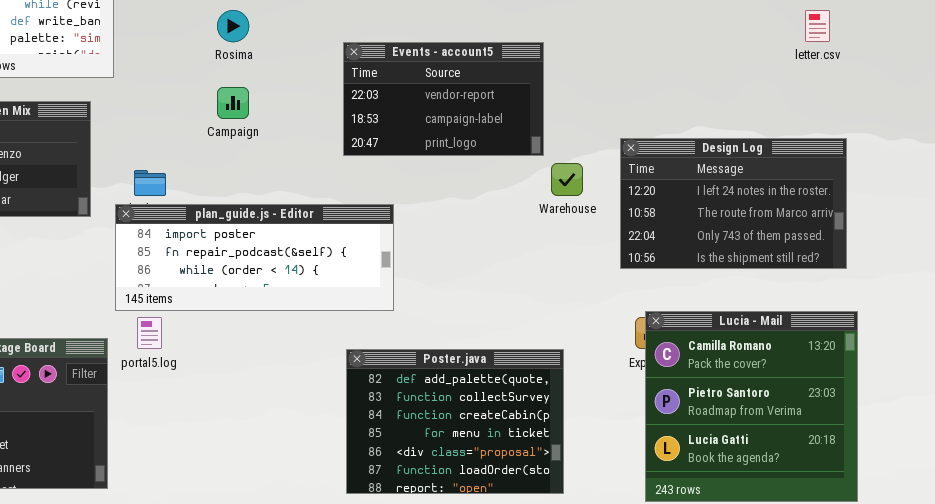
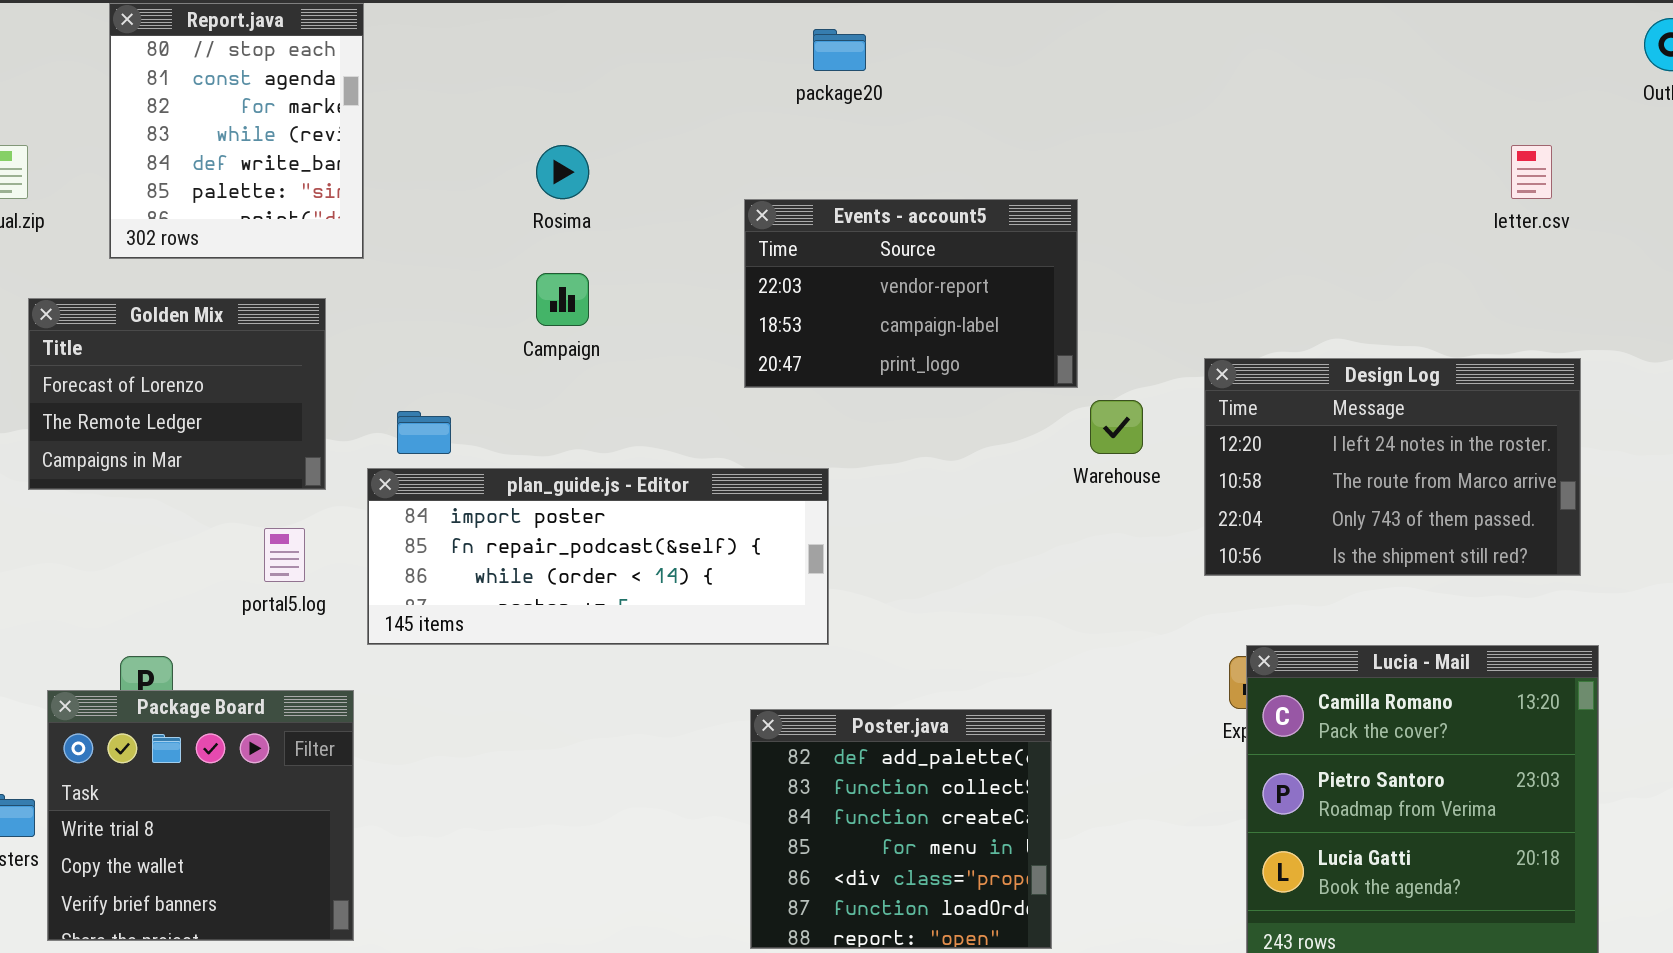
portal5.log: [137,317,162,349] -> [264,528,305,582], moved
Poster.java: [346,349,564,494] -> [750,709,1052,949], resized

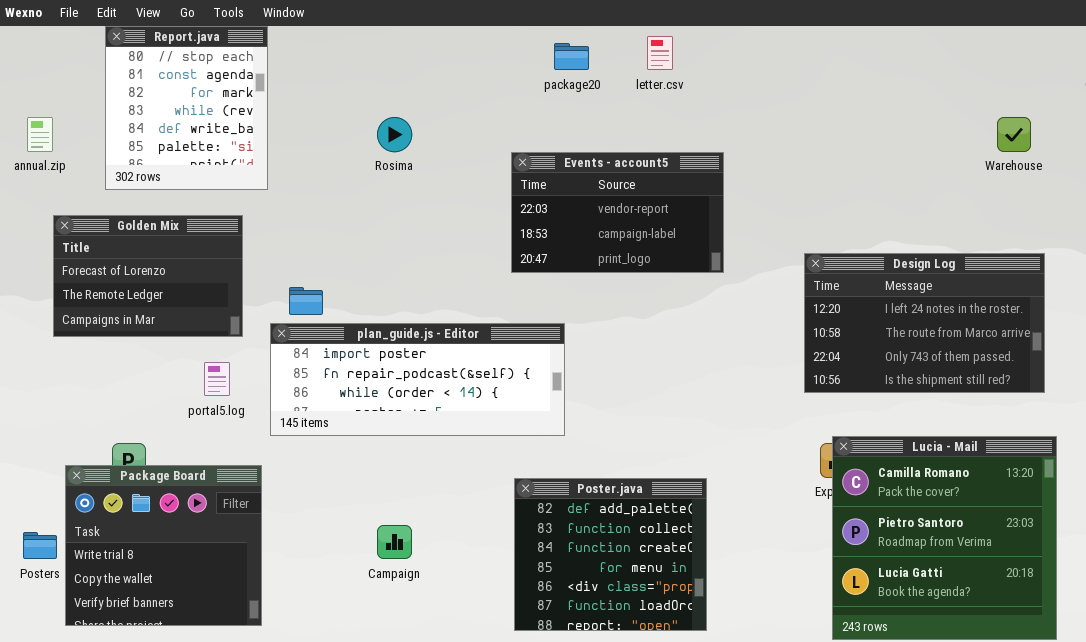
letter.csv: [1511,145,1552,199] -> [647,36,673,70], moved
Campaign: [536,273,589,326] -> [377,525,412,559], moved
Warehouse: [1090,400,1143,454] -> [997,117,1031,152], moved

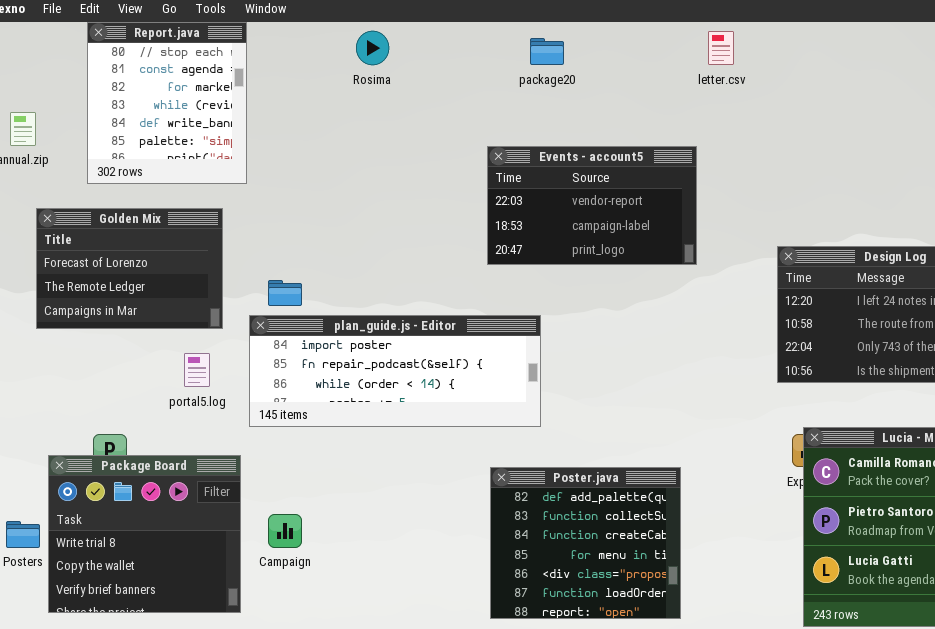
letter.csv: [647,36,673,70] -> [708,31,734,65], moved
Rosima: [377,117,412,152] -> [356,31,389,65], moved
Campaign: [377,525,412,559] -> [268,514,302,548], moved

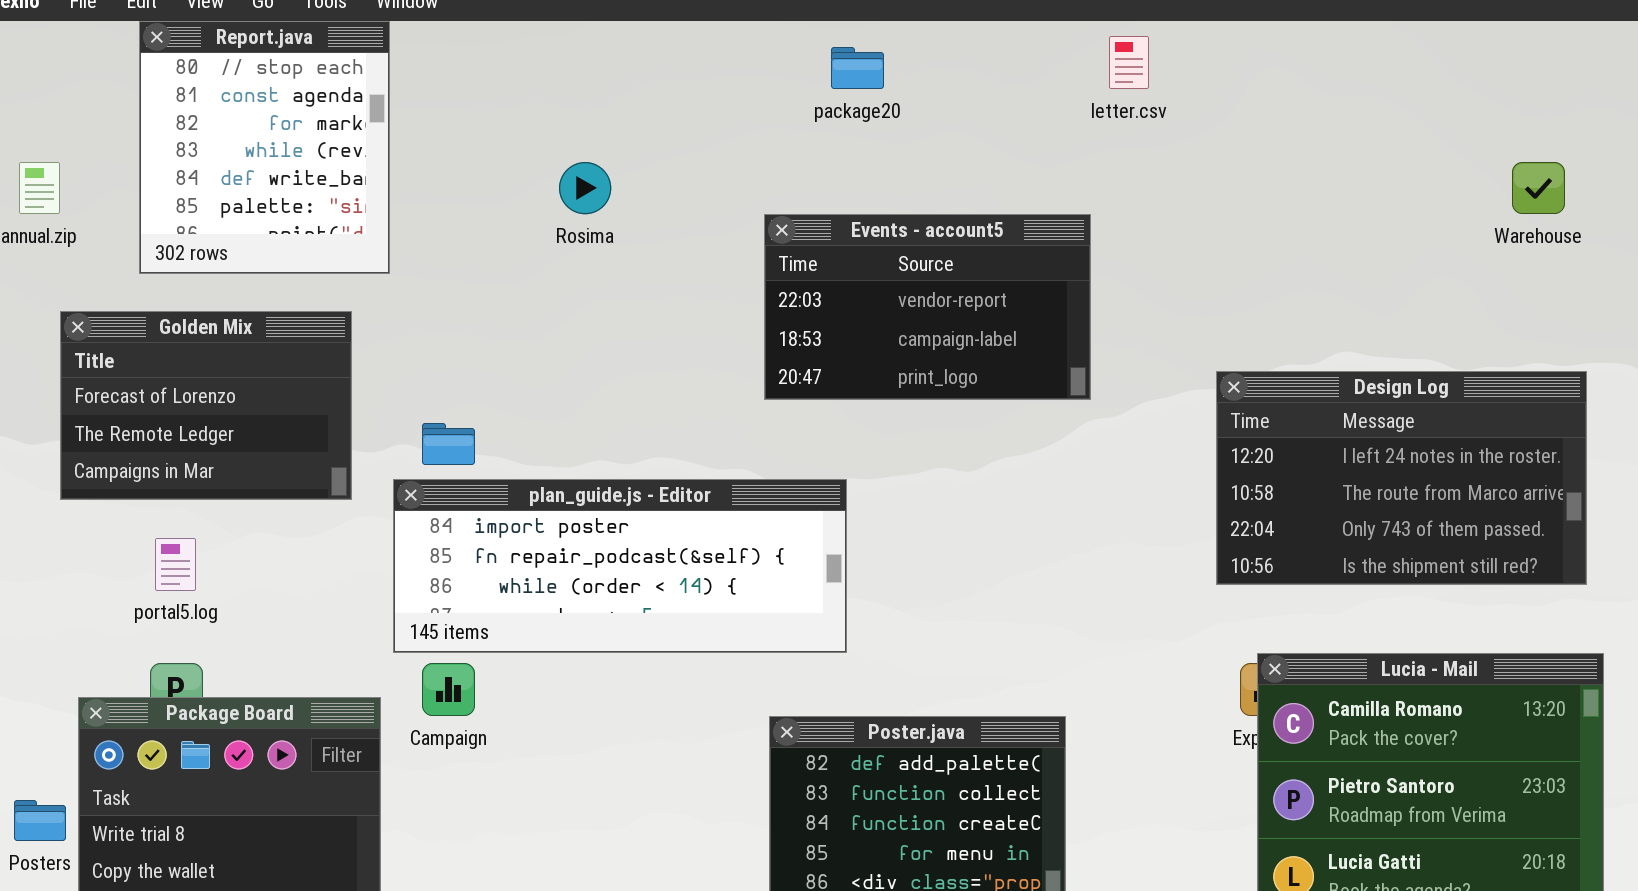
Rosima: [356,31,389,65] -> [559,162,611,214], moved
portal5.log: [184,353,210,387] -> [155,538,196,591], moved
Campaign: [268,514,302,548] -> [422,663,475,716], moved

